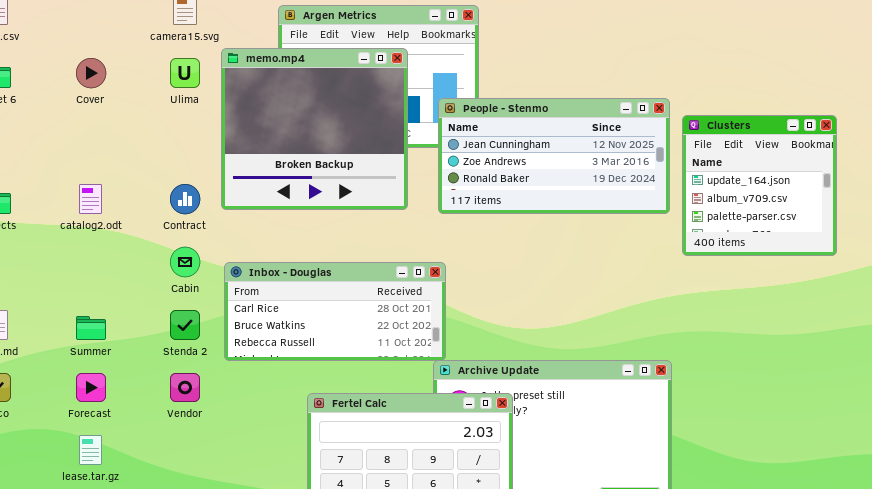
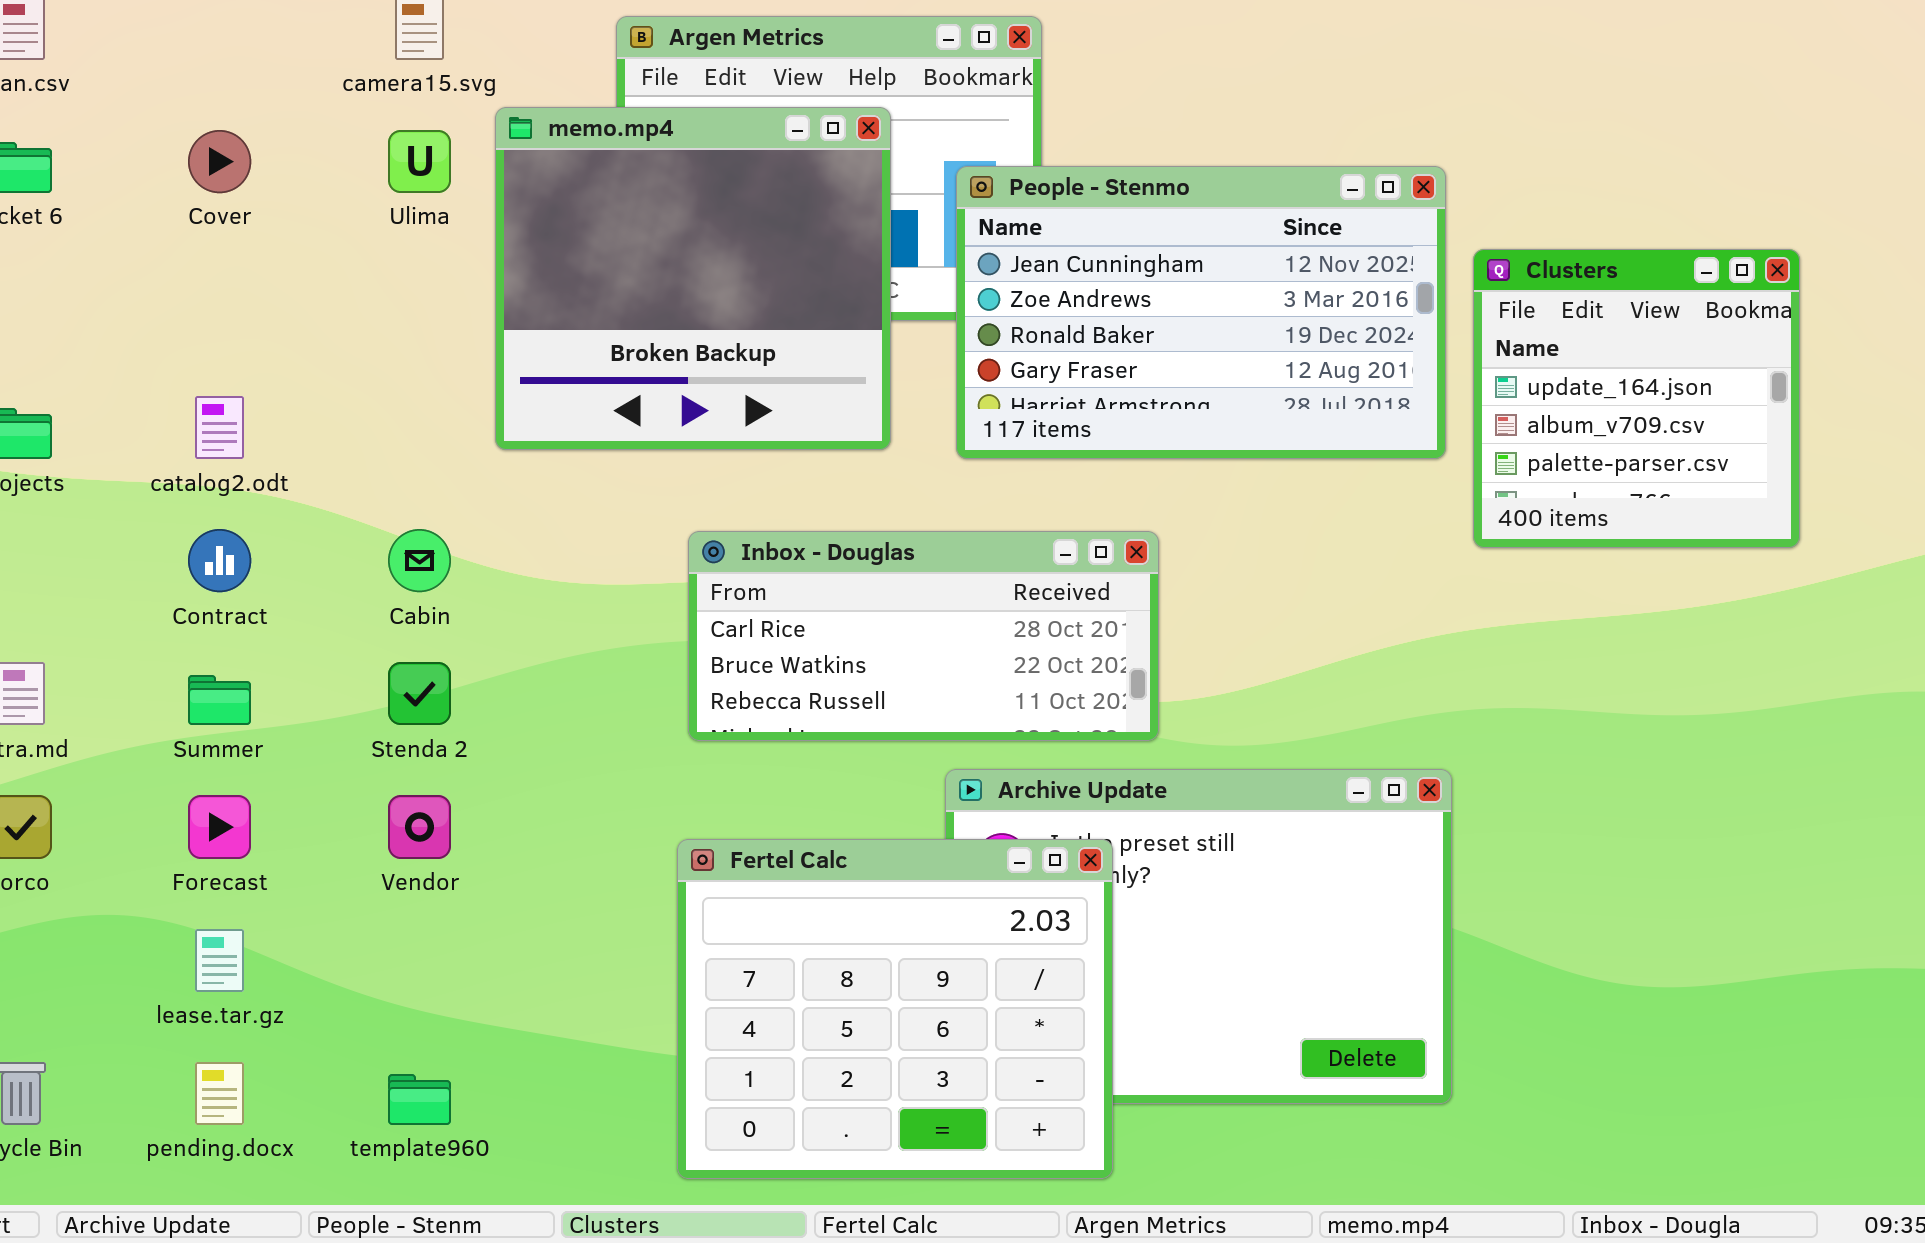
People - Stenmo: [438,98,670,214] -> [956,166,1446,459], resized
Contract: [170,184,200,214] -> [188,529,251,592], moved
Inbox - Douglas: [224,262,446,361] -> [688,531,1159,741], moved

